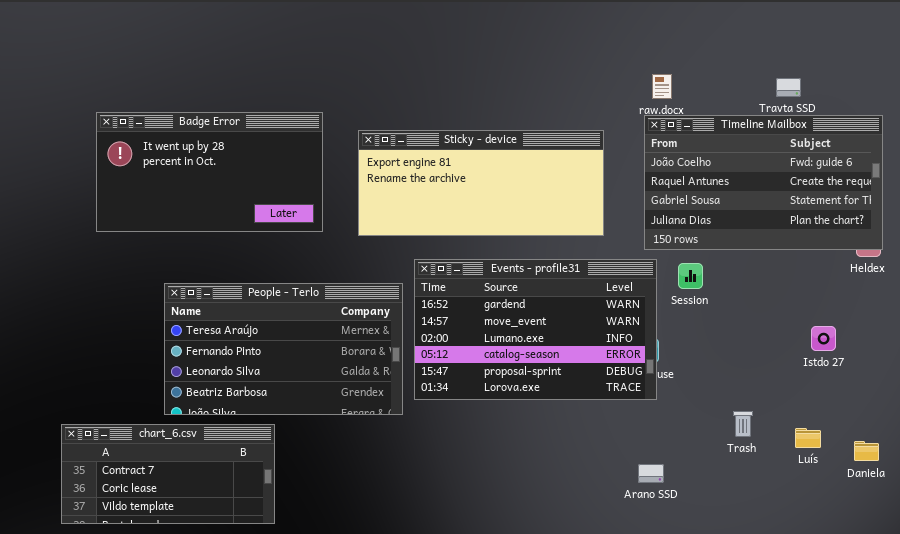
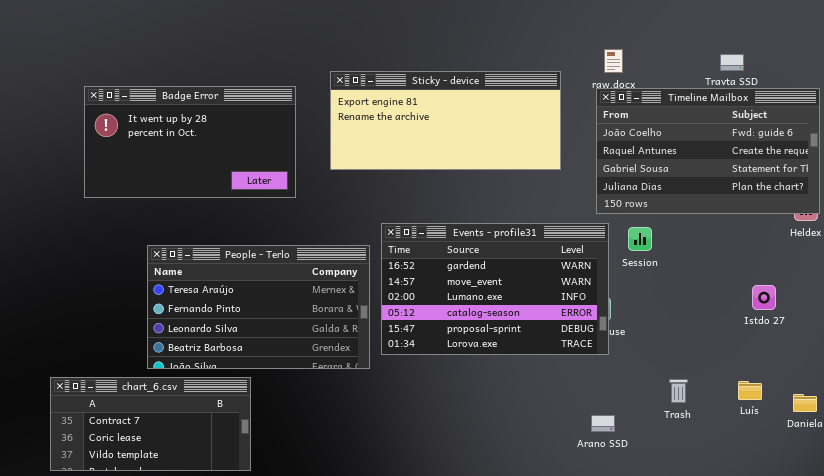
Sticky - device: [358,130,604,236] -> [330,71,561,170], moved
Trash: [733,411,753,437] -> [669,379,688,403], moved

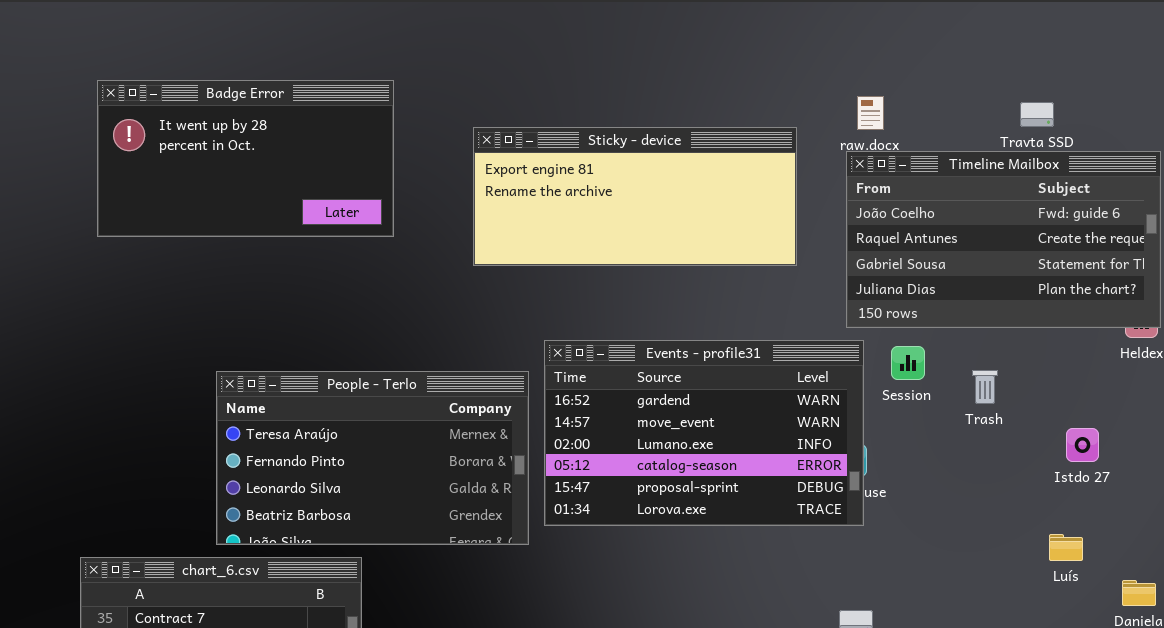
Badge Error: [84,86,296,198] -> [97,80,394,237], moved
Trash: [669,379,688,403] -> [972,370,998,404], moved
Luís: [738,381,762,400] -> [1049,534,1083,561], moved

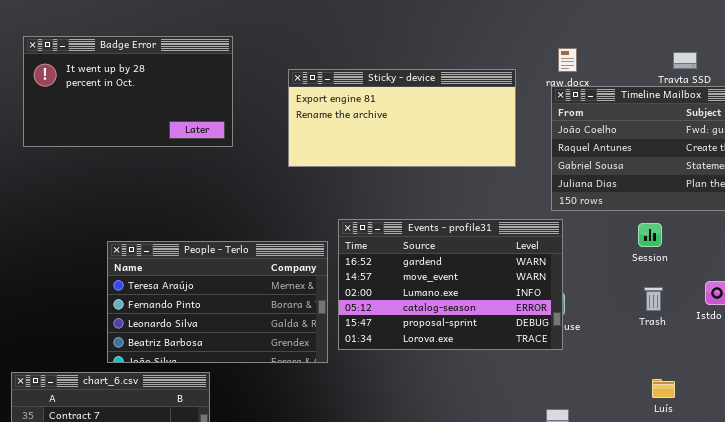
Session: [891,346,925,380] -> [638,223,662,247], moved
Trash: [972,370,998,404] -> [644,287,663,311], moved
Luís: [1049,534,1083,561] -> [652,379,675,398], moved

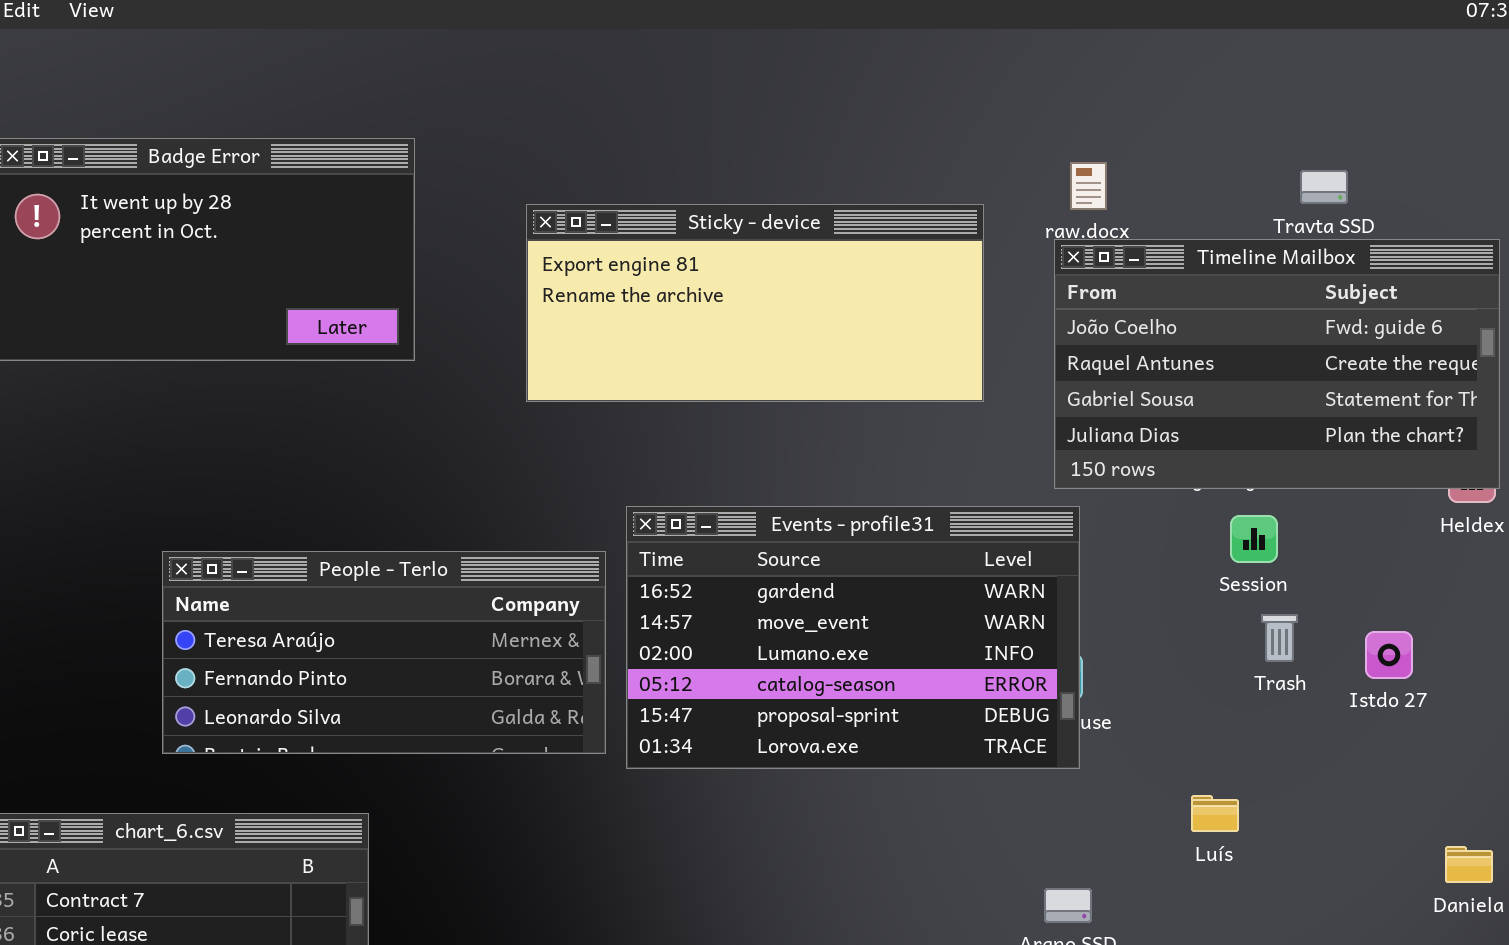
People - Terlo: [107,241,328,363] -> [162,551,606,754], resized
Trash: [644,287,663,311] -> [1261,614,1298,662], moved
Luís: [652,379,675,398] -> [1191,795,1239,832], moved

